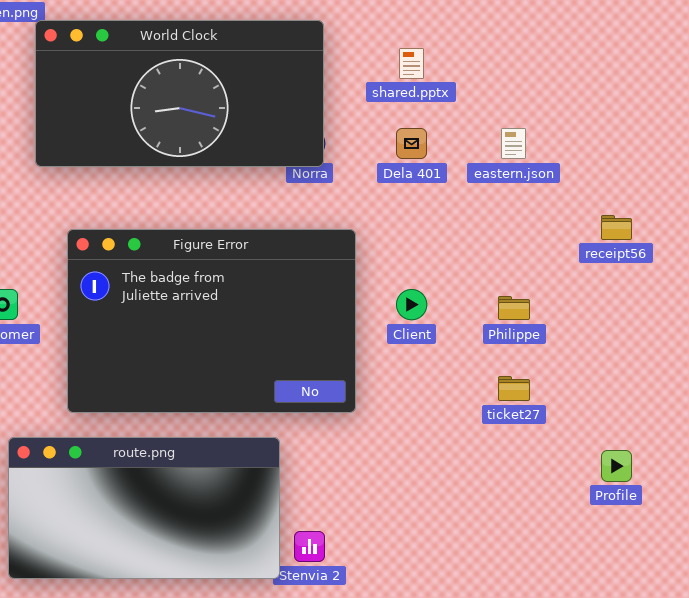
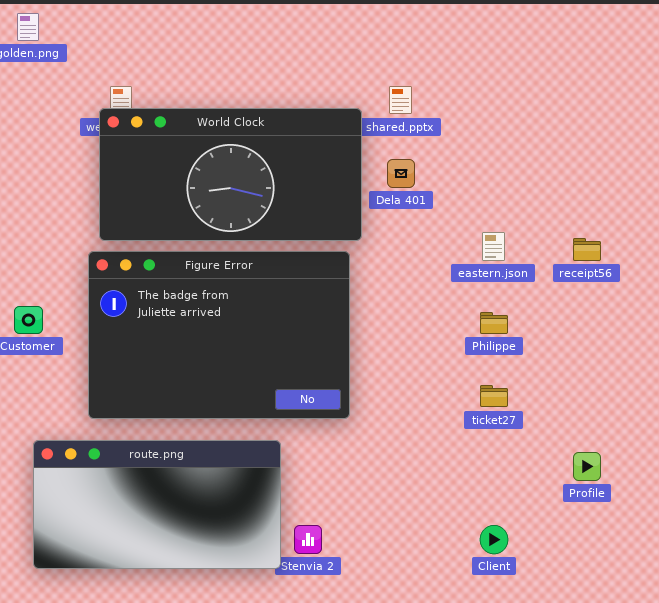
World Clock: [35,20,324,167] -> [99,108,362,241], moved
eastern.json: [501,128,526,159] -> [482,232,505,261], moved
Client: [396,289,427,320] -> [480,525,508,554], moved

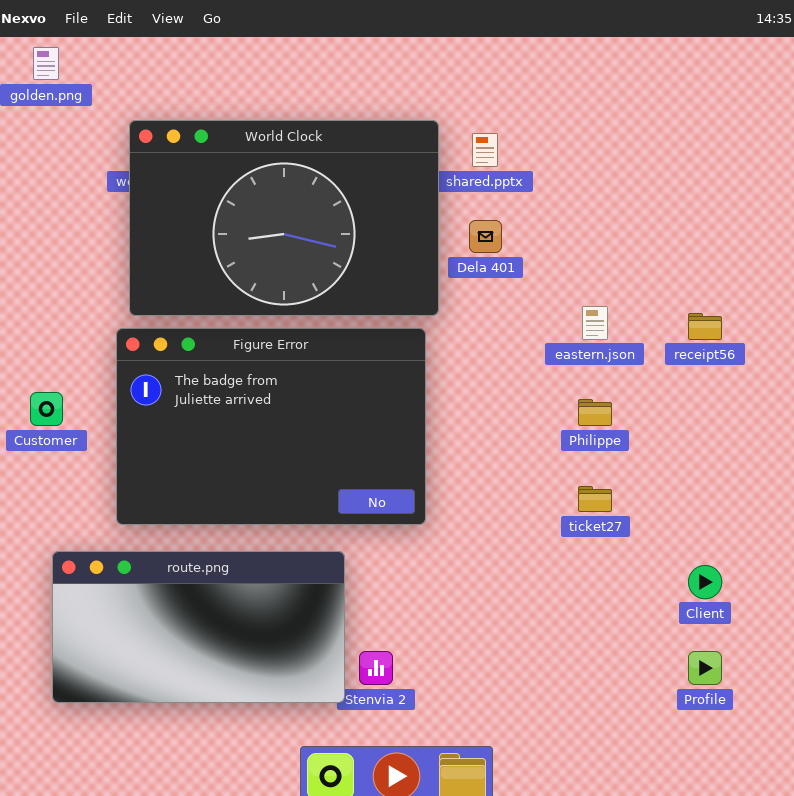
World Clock: [99,108,362,241] -> [129,120,439,316], resized
Profile: [573,452,601,481] -> [688,651,722,685], moved
Client: [480,525,508,554] -> [688,565,722,599], moved

